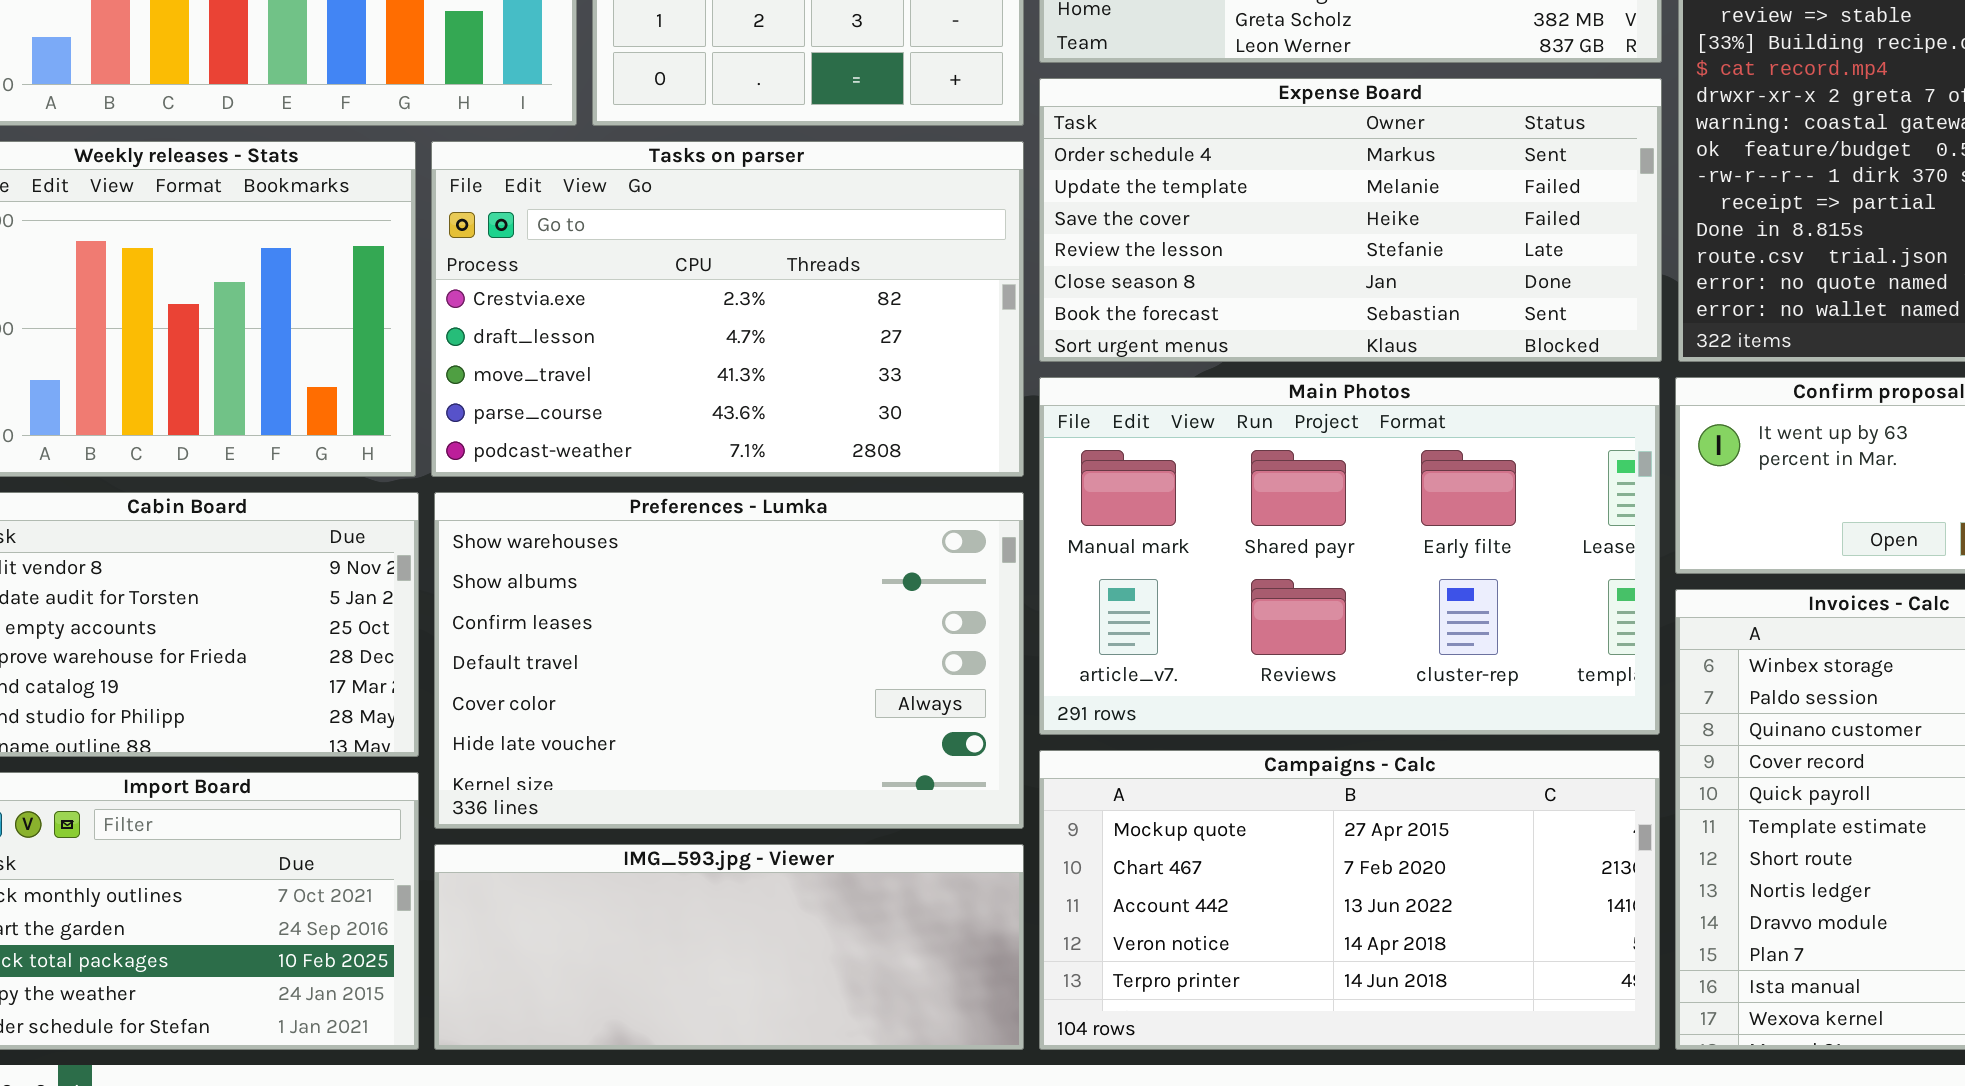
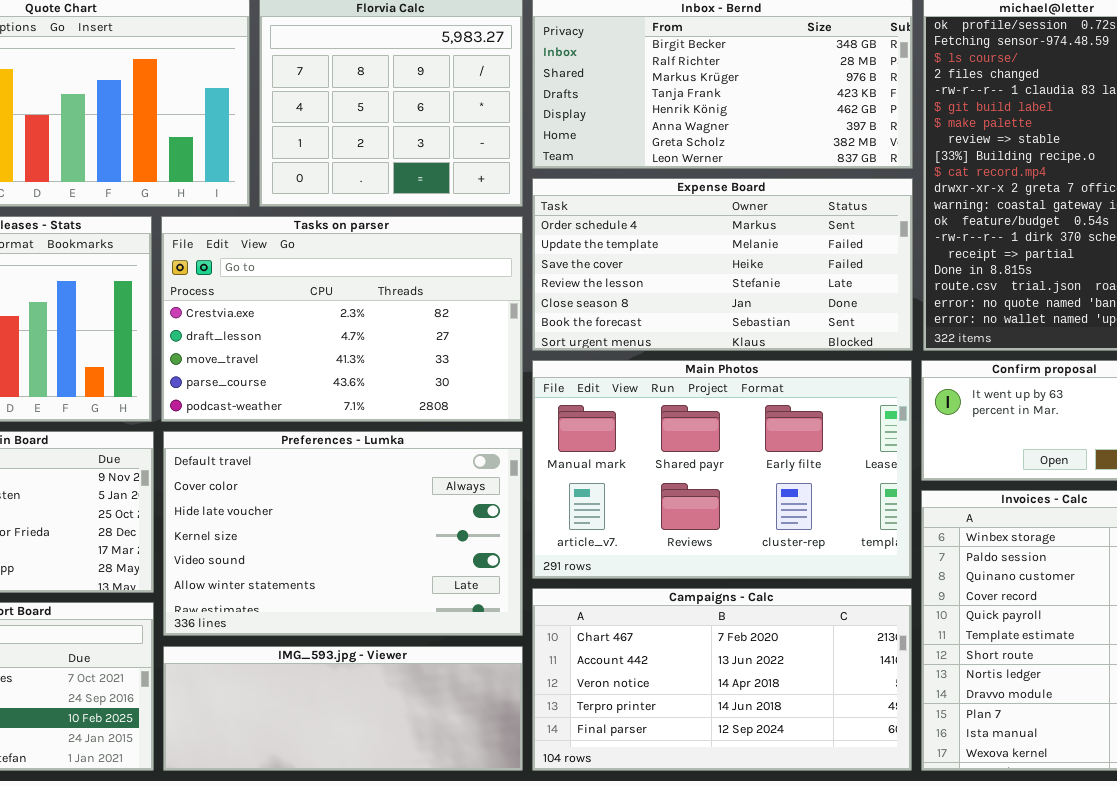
Preferences - Lumka: [434,492,1024,829] -> [163,431,523,636], scrolled down 3 rows
Campaigns - Calc: [1039,750,1660,1050] -> [532,588,912,771], scrolled down 1 row

